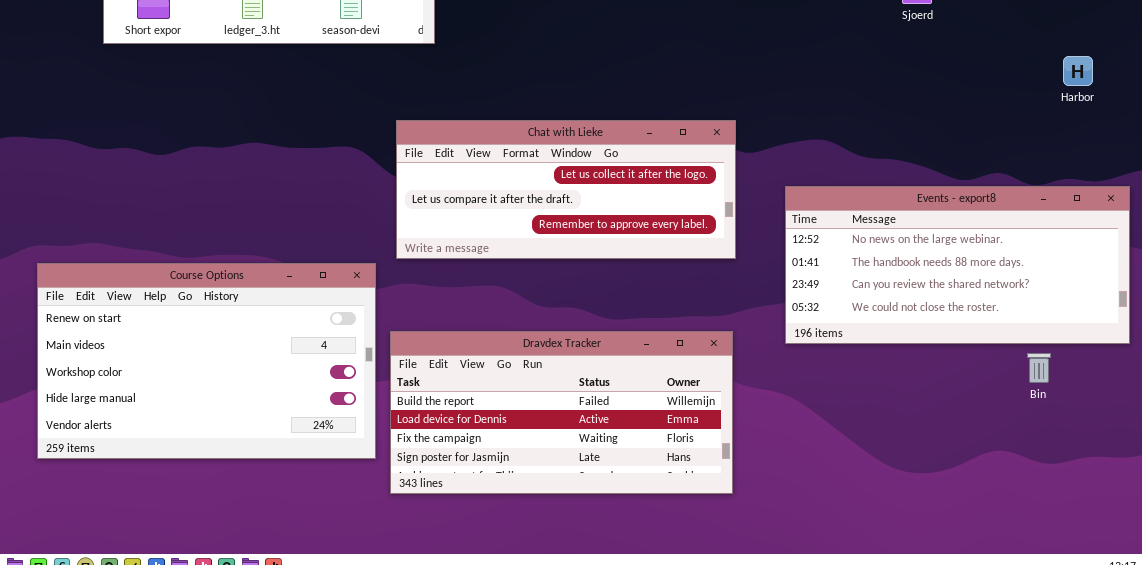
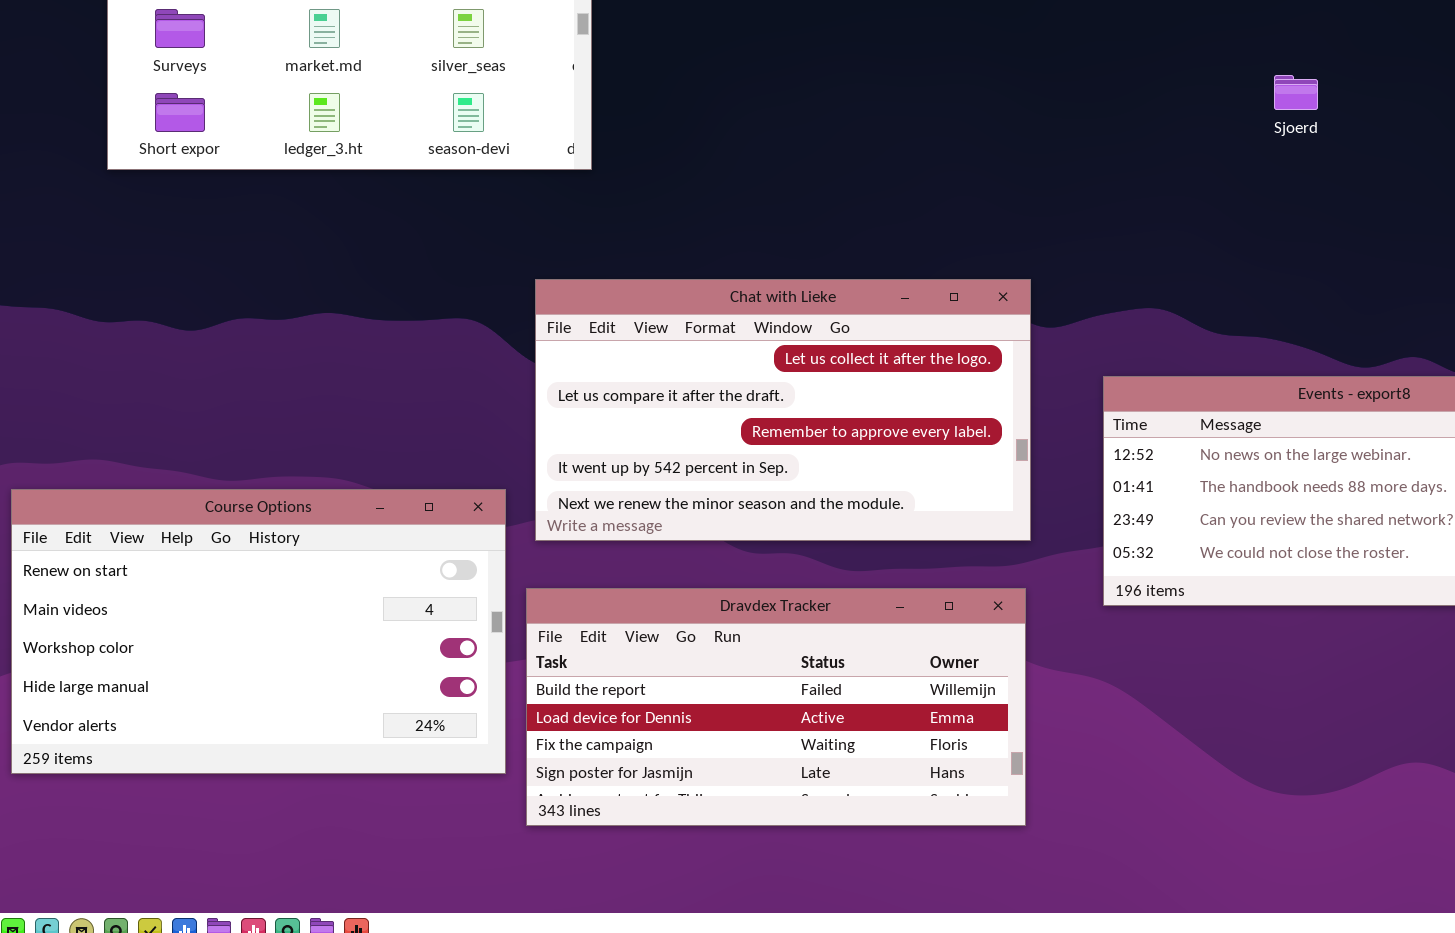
Chat with Lieke: [396,120,736,259] -> [535,279,1031,541], resized

